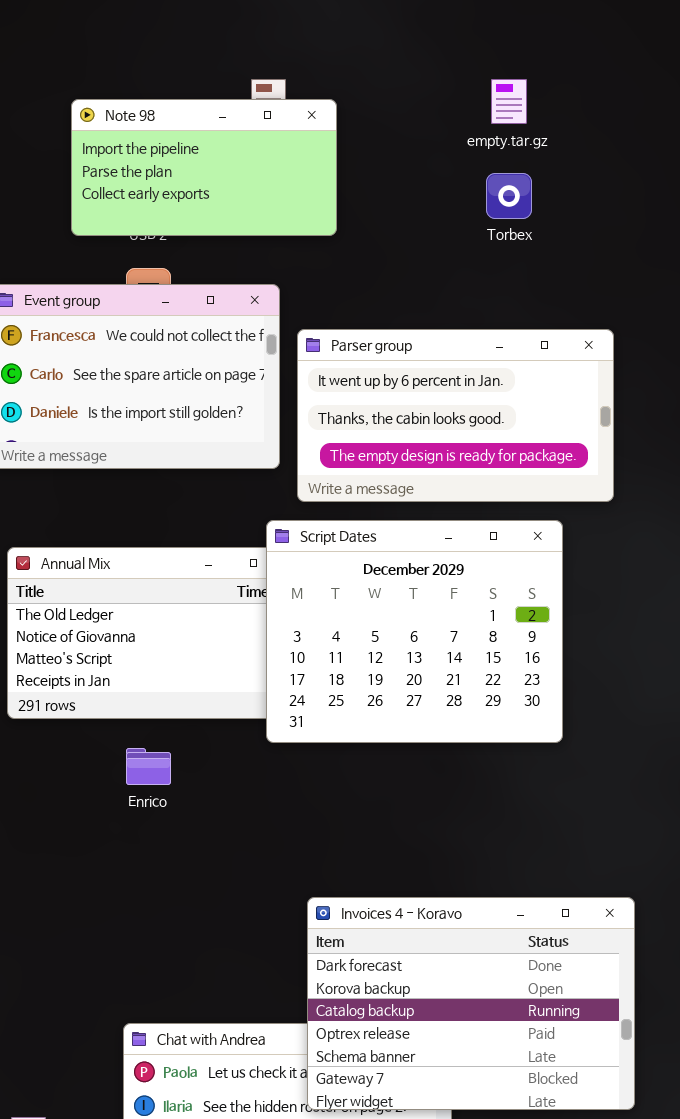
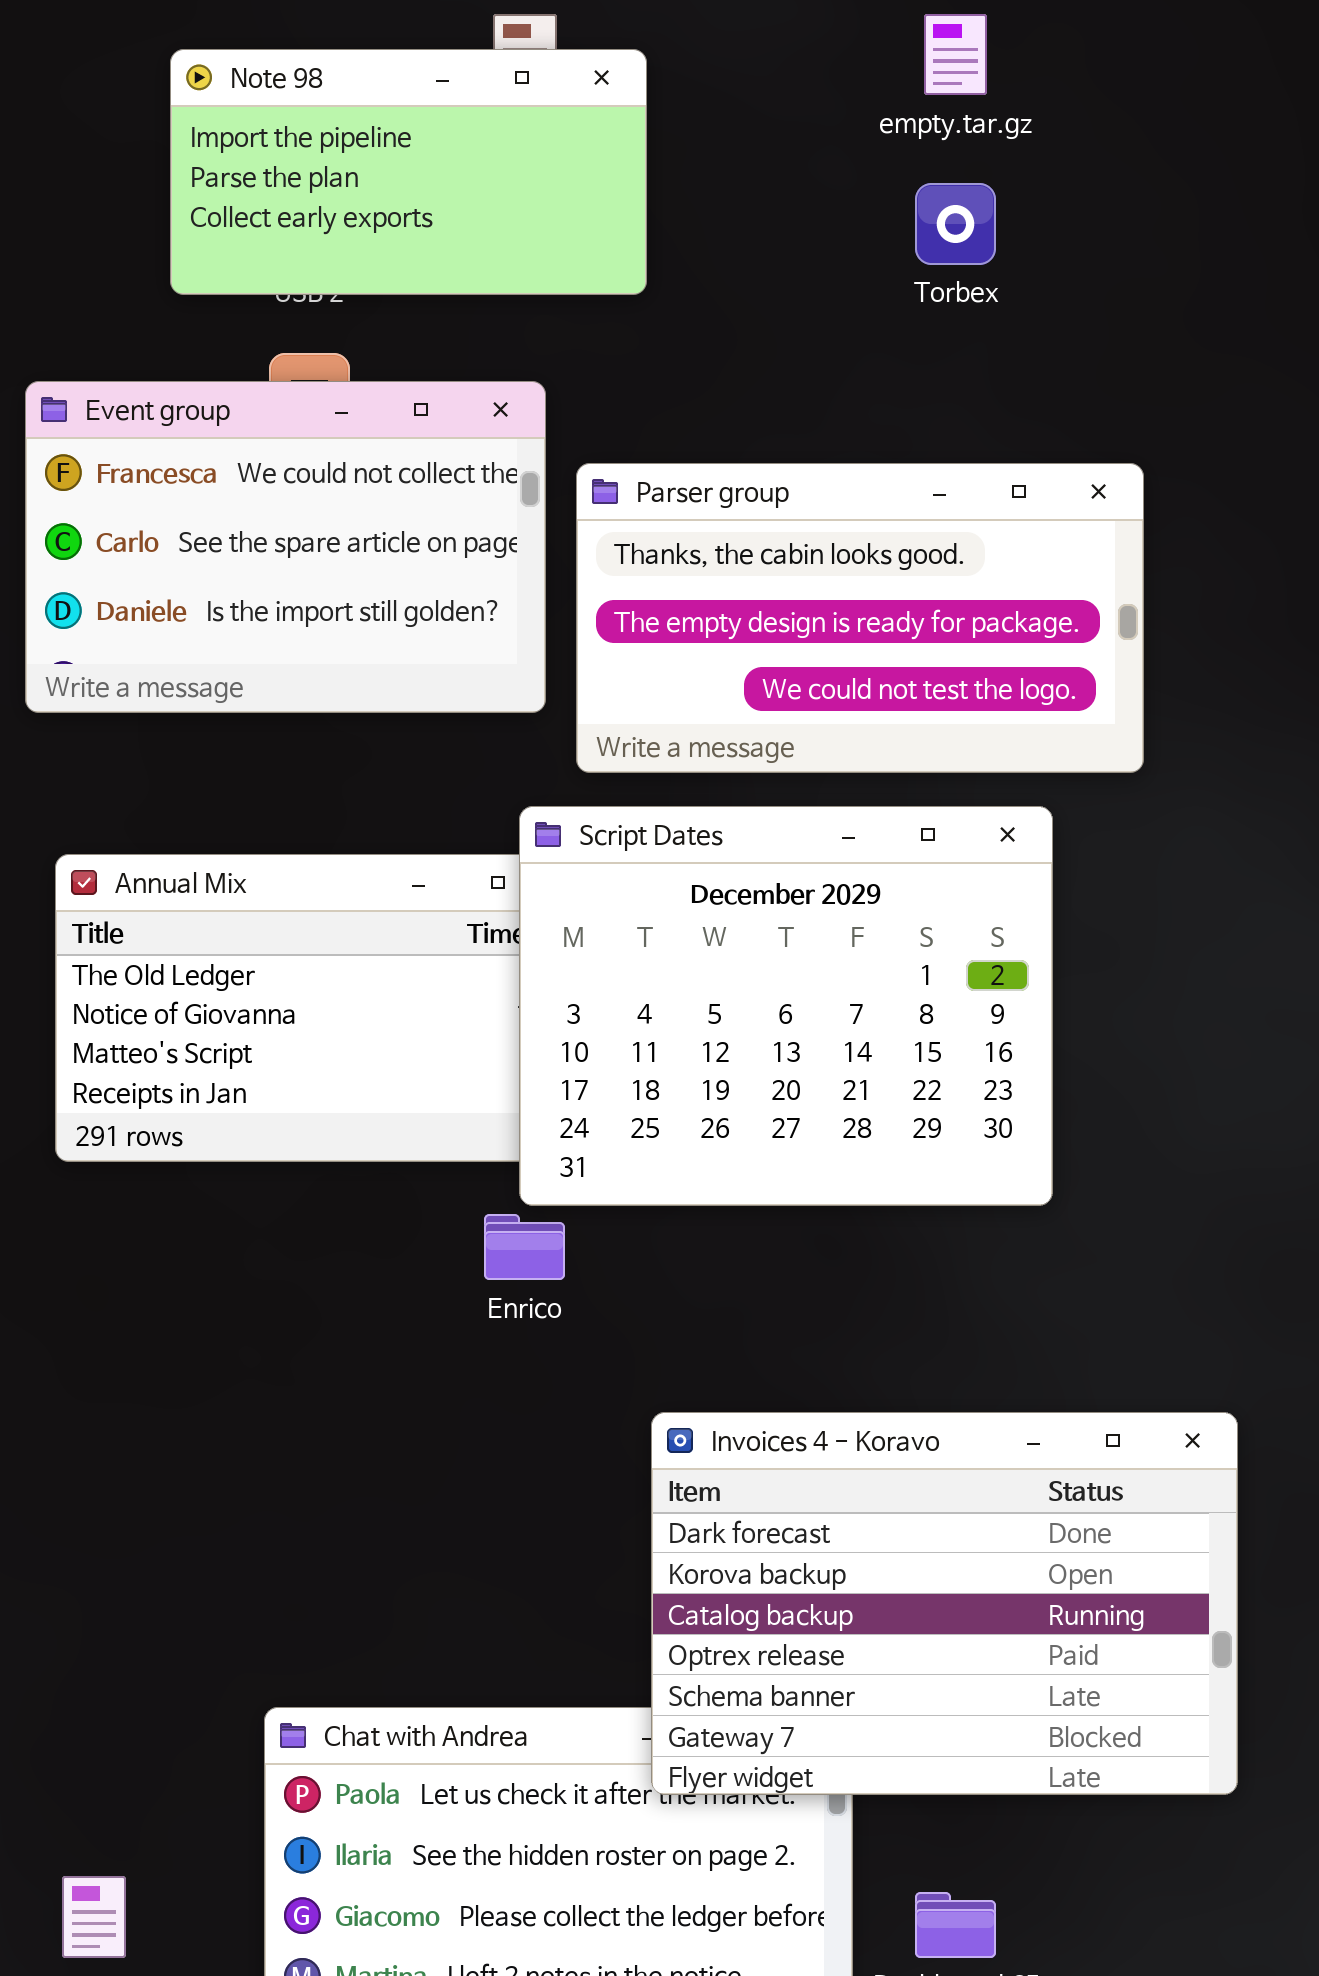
Parser group: [297,329,614,502] -> [576,463,1144,773], scrolled down 1 row
Enrico: [126,748,171,785] -> [484,1214,565,1280], moved
Invoices 4 - Koravo: [307,897,635,1110] -> [651,1412,1238,1795], moved

